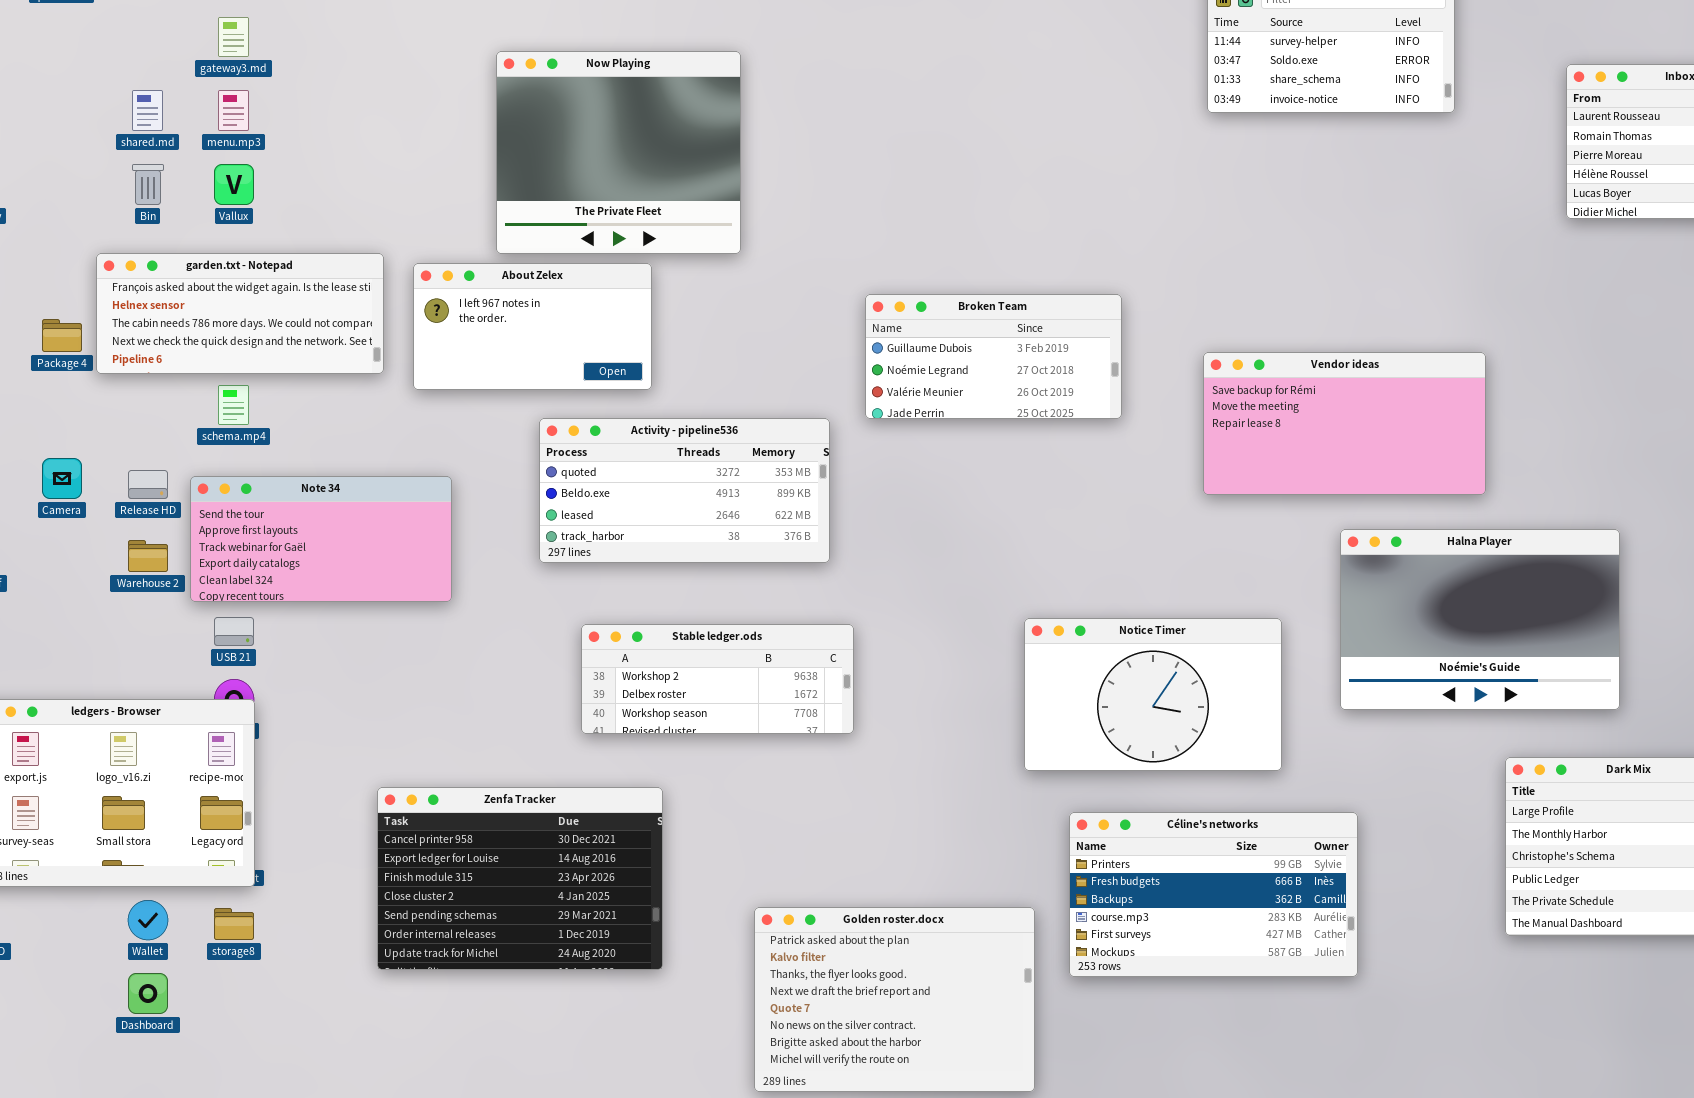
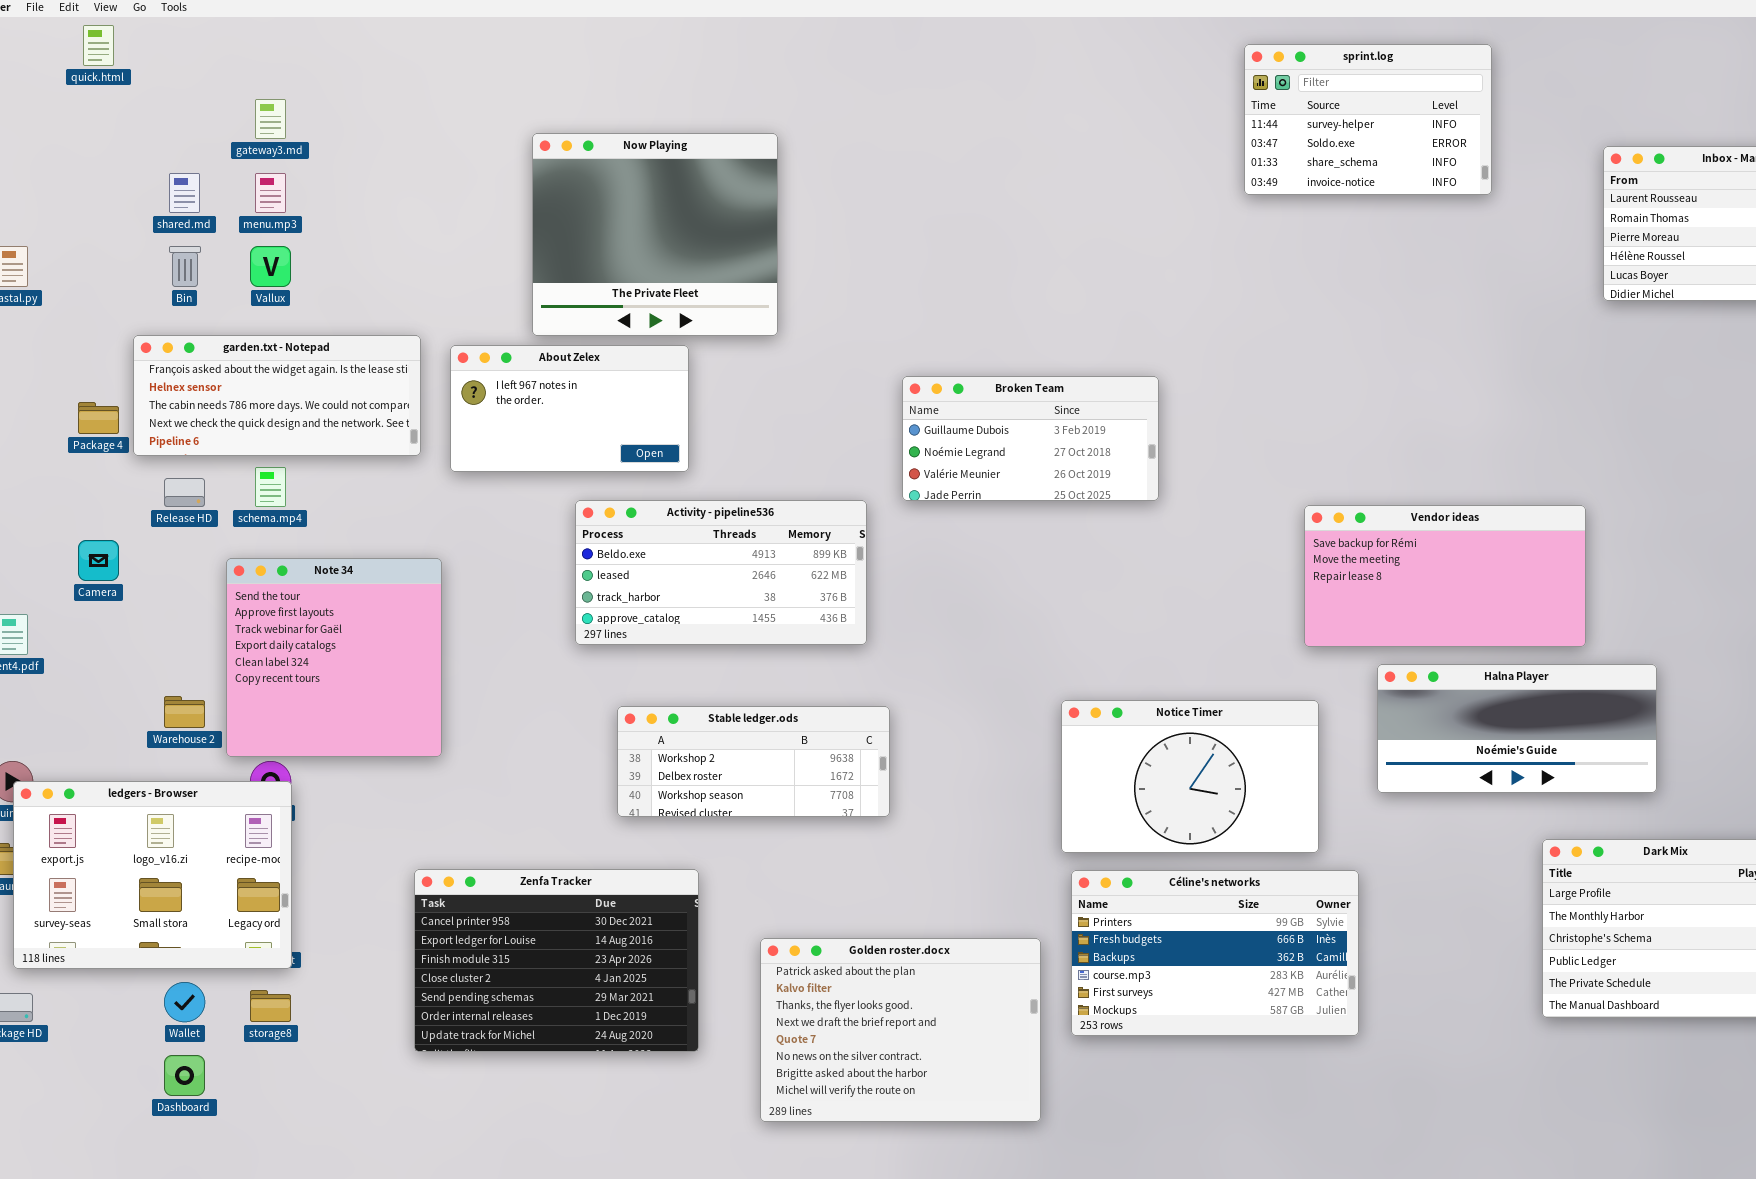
Vendor ideas: [1203,352,1486,495] -> [1304,505,1586,647], moved
Activity - pipeline536: [539,418,830,563] -> [575,500,867,645], scrolled down 1 row
Release HD: [128,470,168,499] -> [164,478,205,507], moved
Note 34: [190,476,452,602] -> [226,558,442,757], resized
Halna Player: [1340,529,1620,710] -> [1377,664,1657,793], resized
Warehouse 2: [128,540,168,572] -> [164,696,205,728], moved
Céline's networks: [1069,812,1358,977] -> [1071,870,1359,1036], moved
Golden roster.docx: [754,907,1035,1092] -> [760,938,1041,1122], moved

